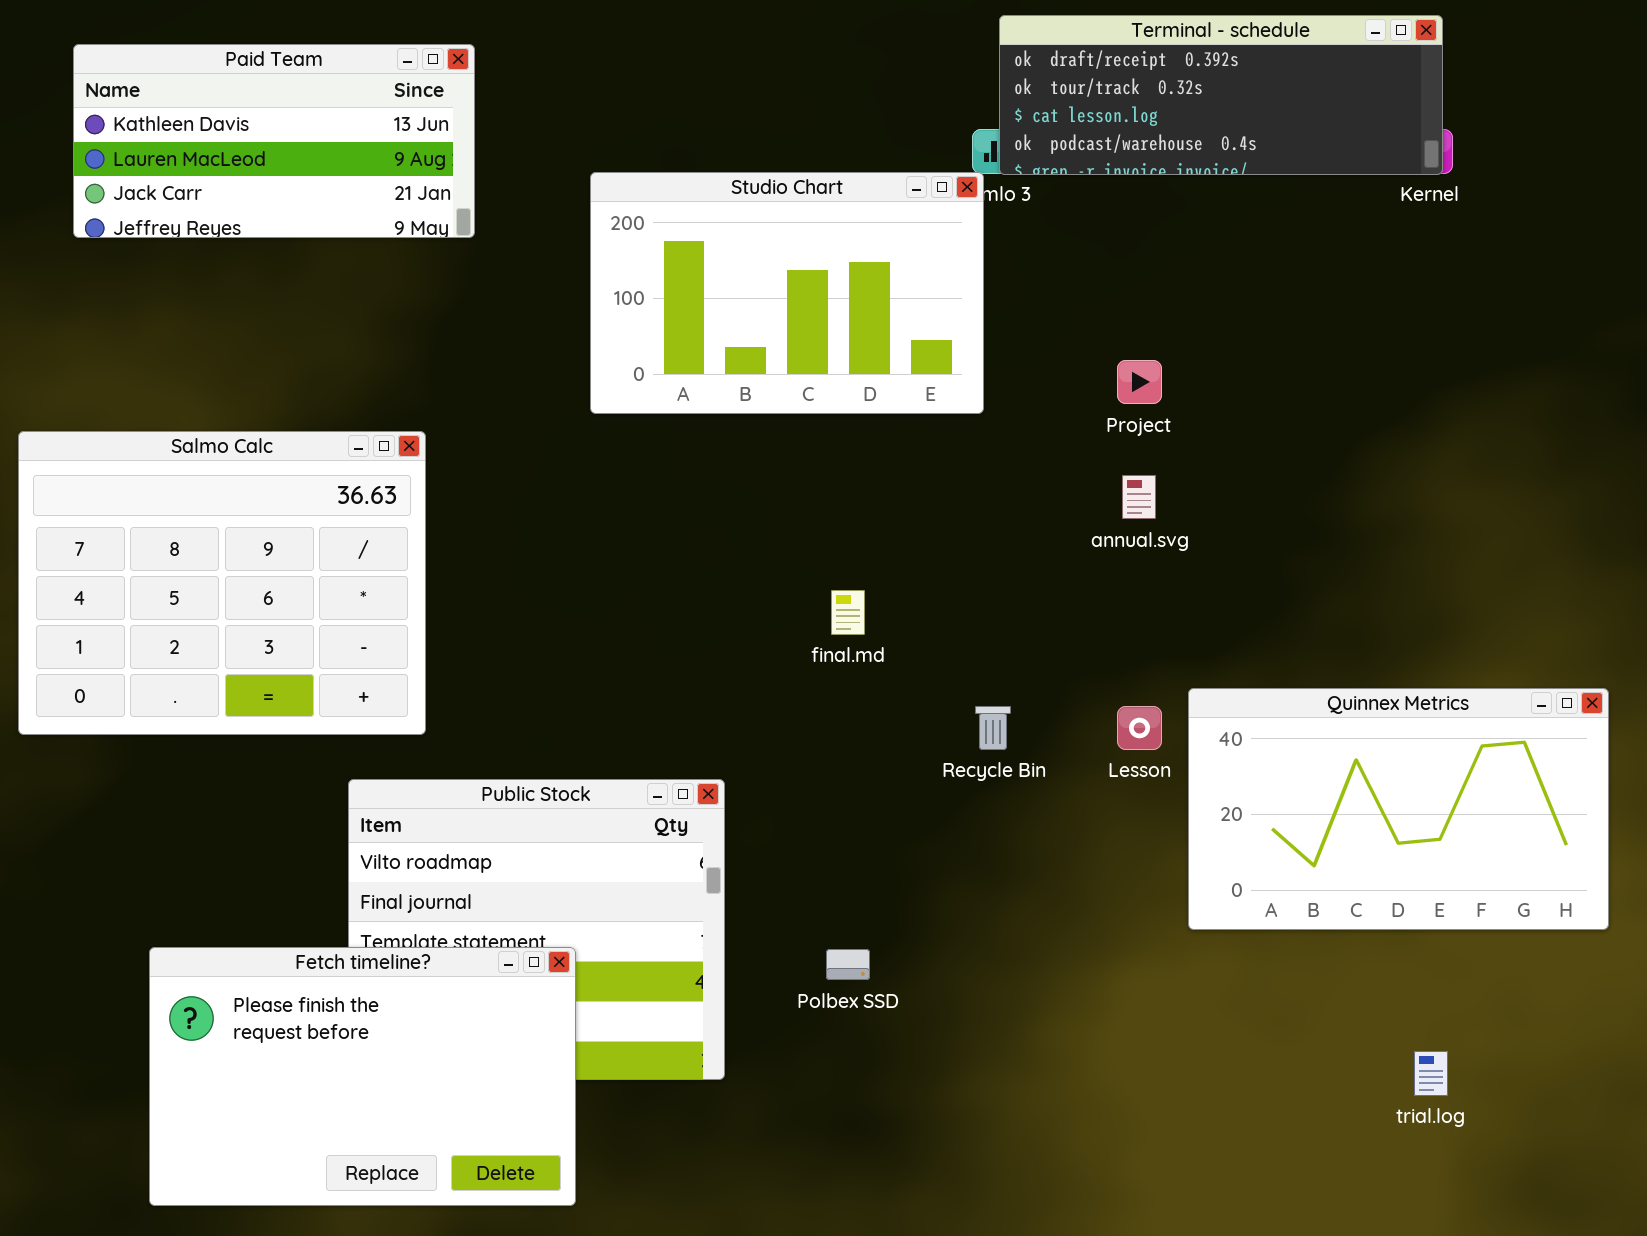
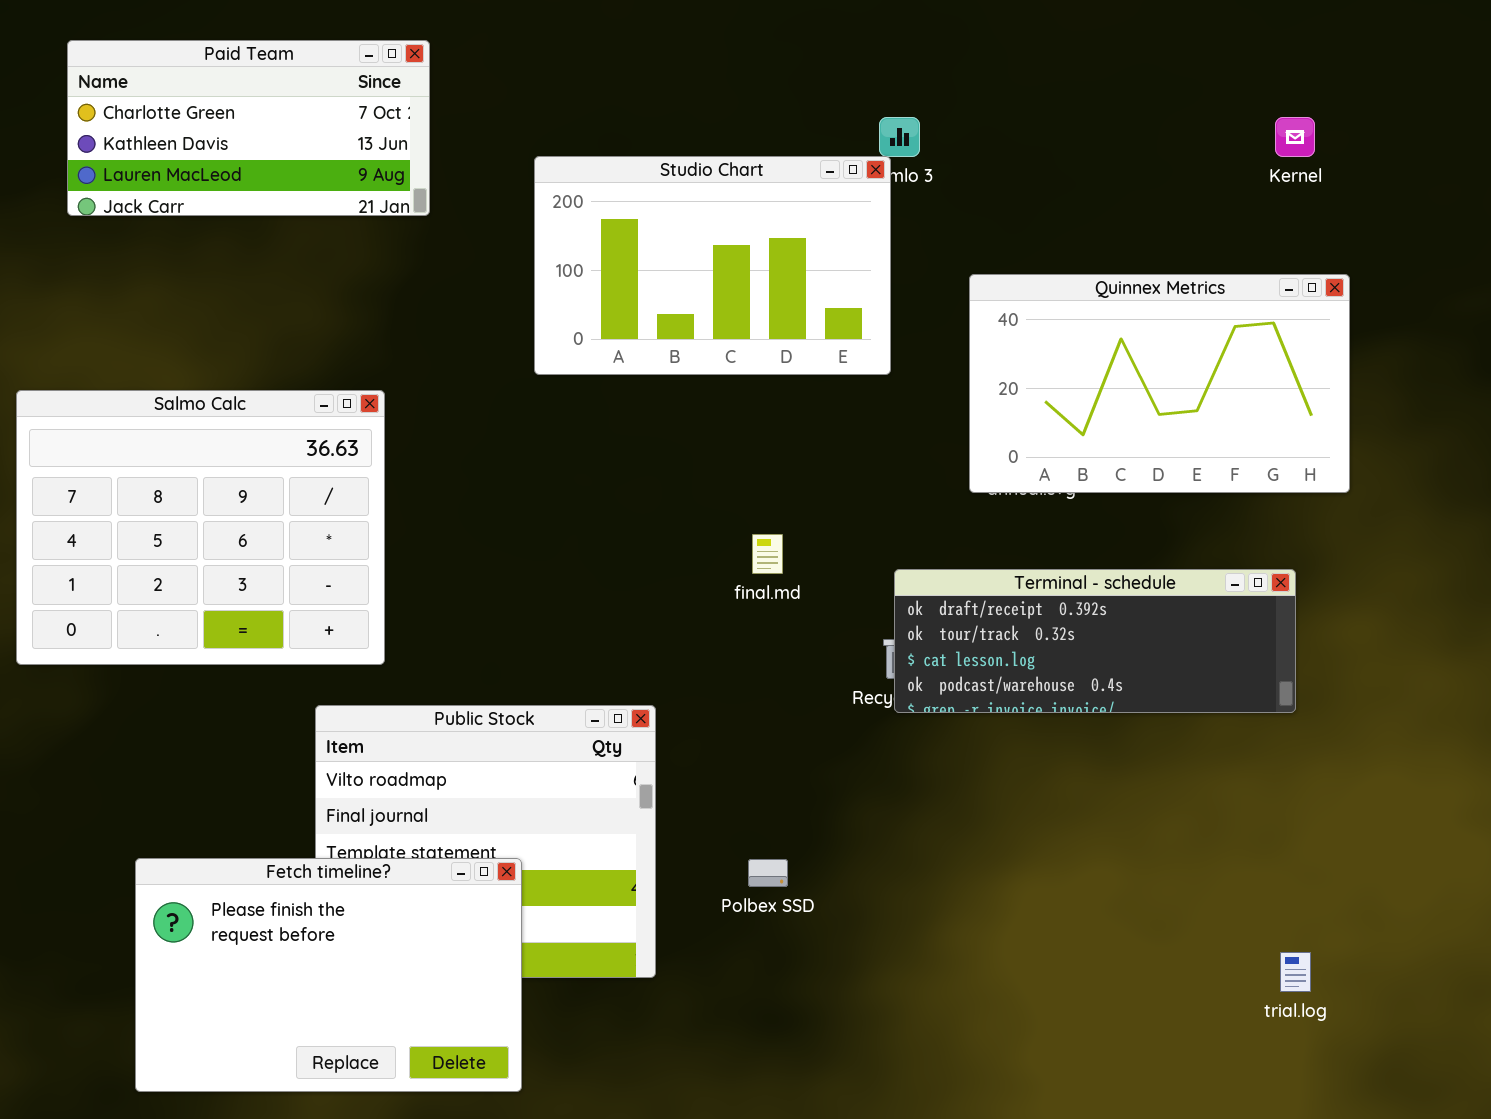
Terminal - schedule: [999,15,1443,175] -> [894,569,1296,713], moved
Paid Team: [73,44,475,238] -> [67,40,430,216], scrolled up 1 row
Quinnex Metrics: [1188,688,1609,930] -> [969,274,1350,493], moved

